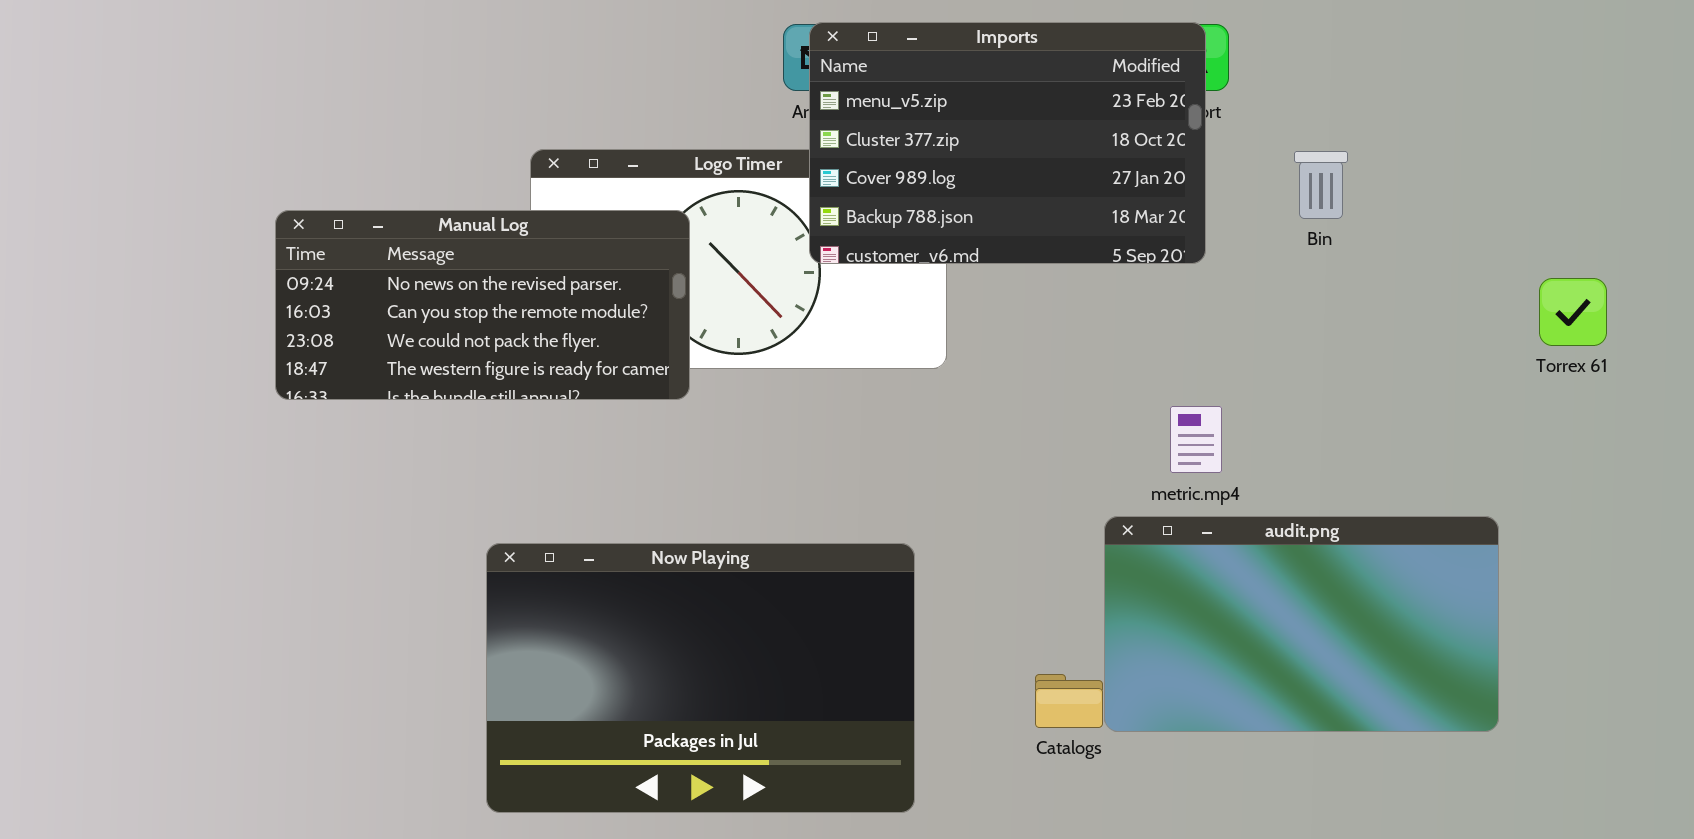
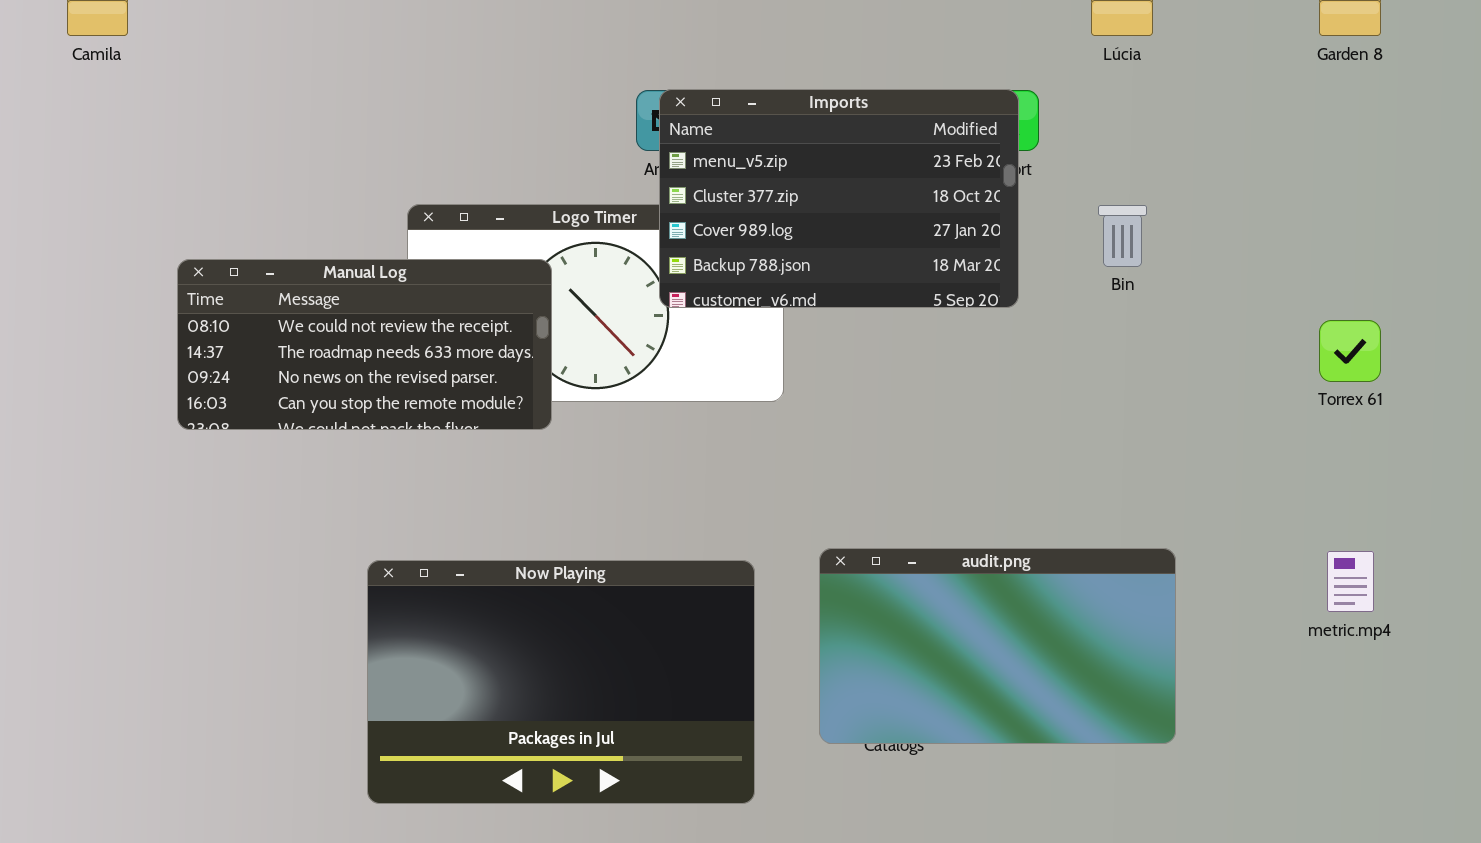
Manual Log: [275,210,690,400] -> [177,259,552,430], scrolled up 2 rows
metric.mp4: [1170,406,1222,473] -> [1327,551,1374,612], moved
audit.png: [1104,516,1499,732] -> [819,548,1176,744], moved

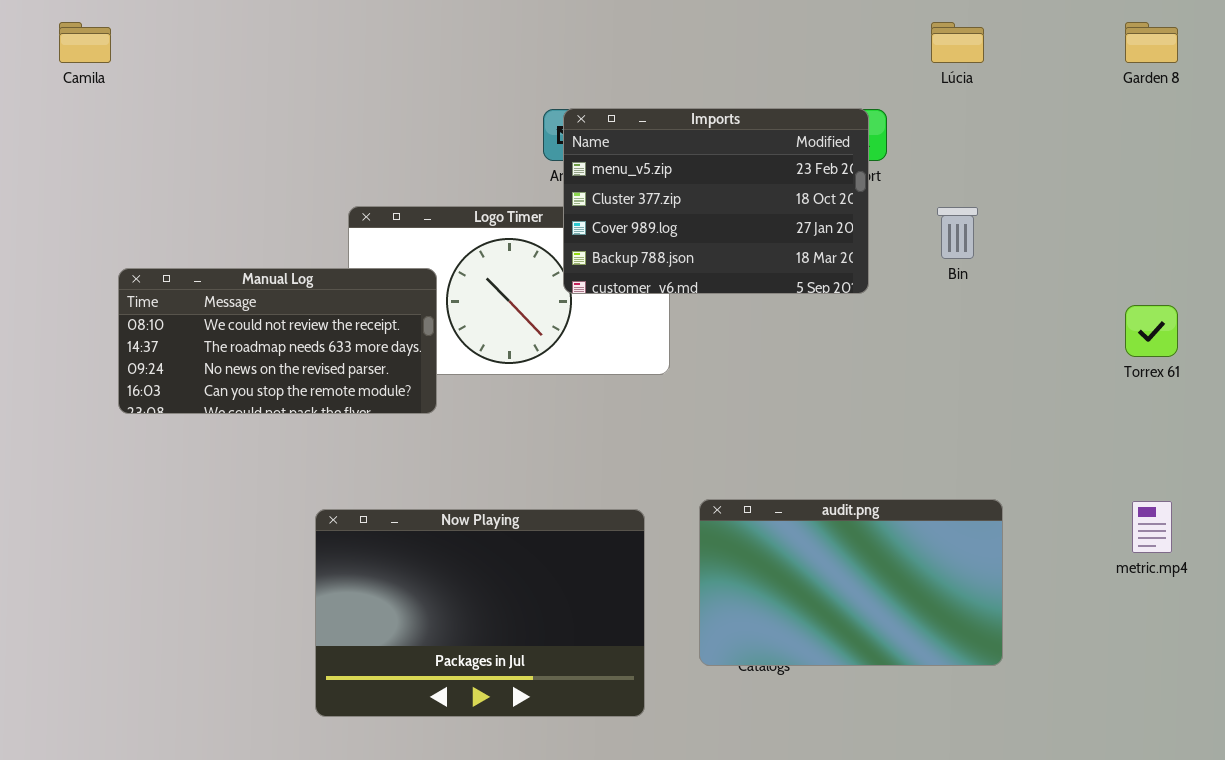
Manual Log: [177,259,552,430] -> [118,268,437,414], moved

